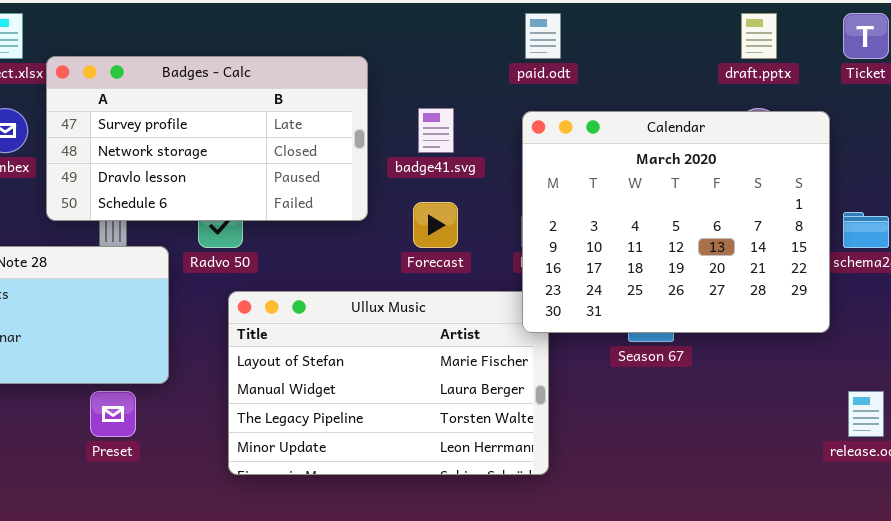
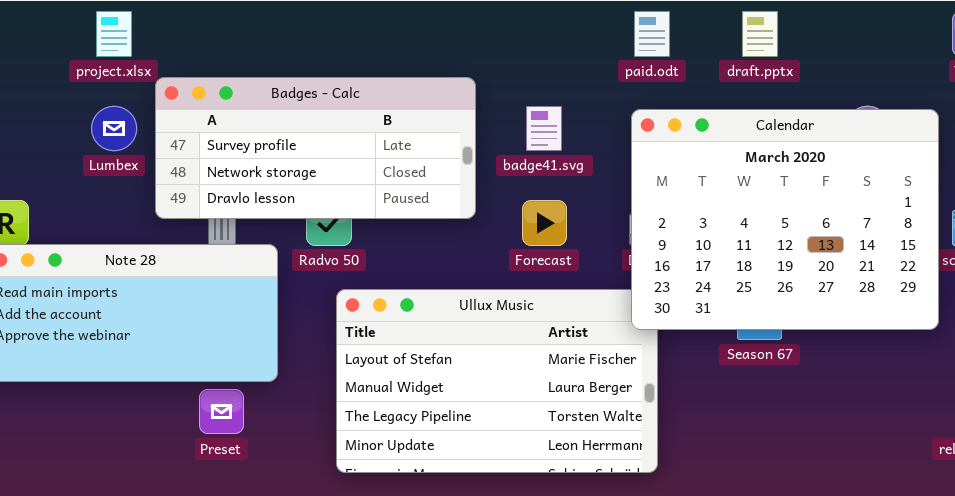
draft.pptx: [741,13,777,59] -> [742,11,778,57], moved
Badges - Calc: [46,56,368,221] -> [155,77,476,219], resized

